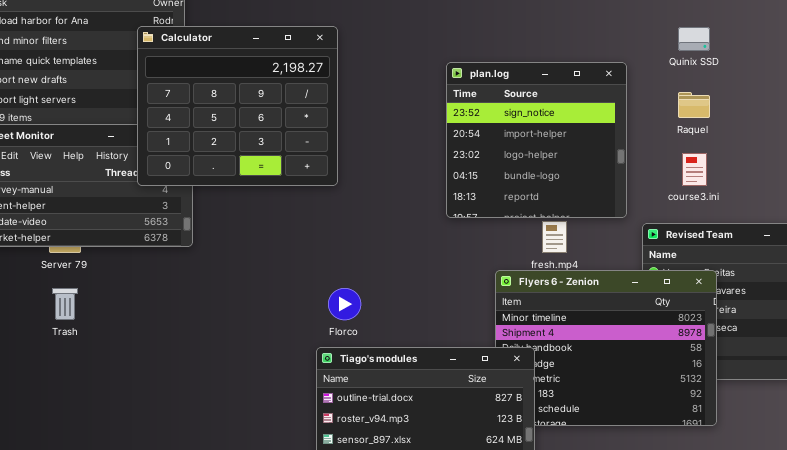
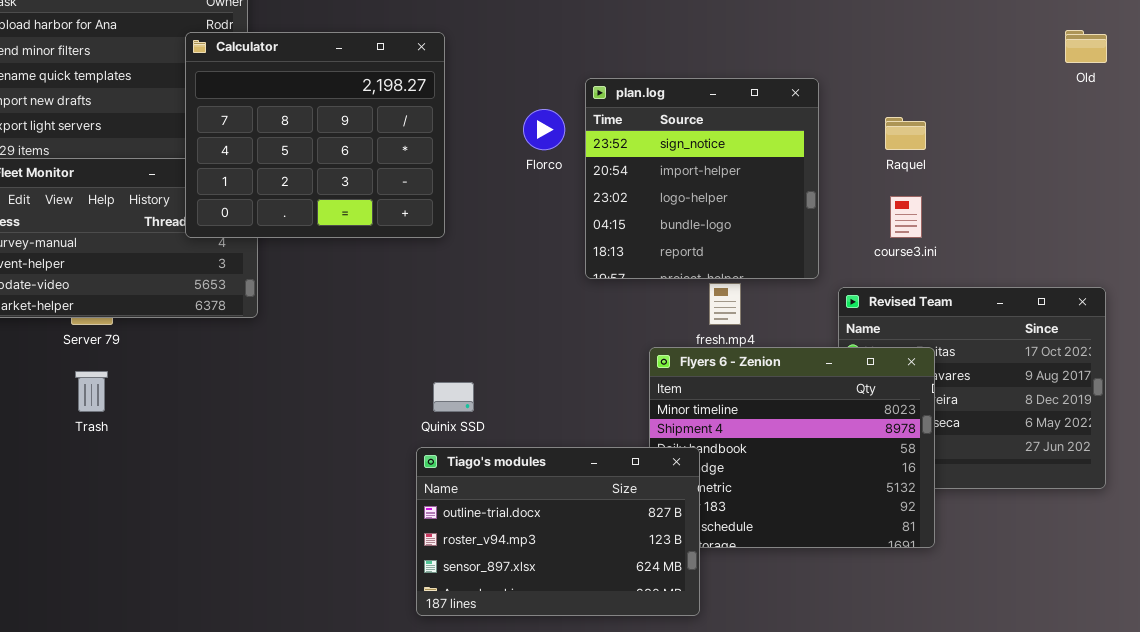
Quinix SSD: [678,27,710,51] -> [433,382,474,412], moved
Florco: [328,288,361,320] -> [523,109,565,150], moved

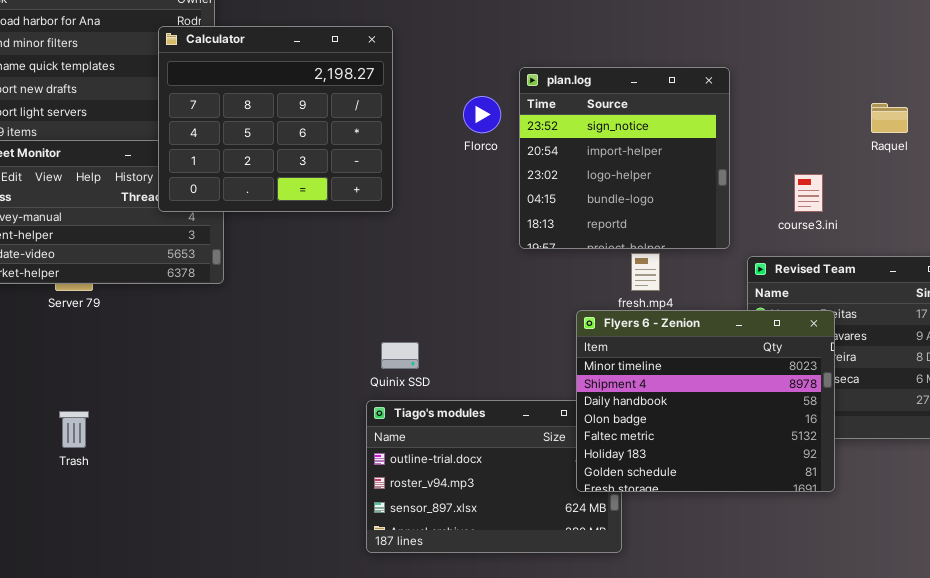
Raquel: [885,117,926,150] -> [871,103,908,133], moved
Flyers 6 - Zenion: [649,347,935,548] -> [576,310,835,492], raised
Trash: [75,371,108,412] -> [59,411,89,448], moved

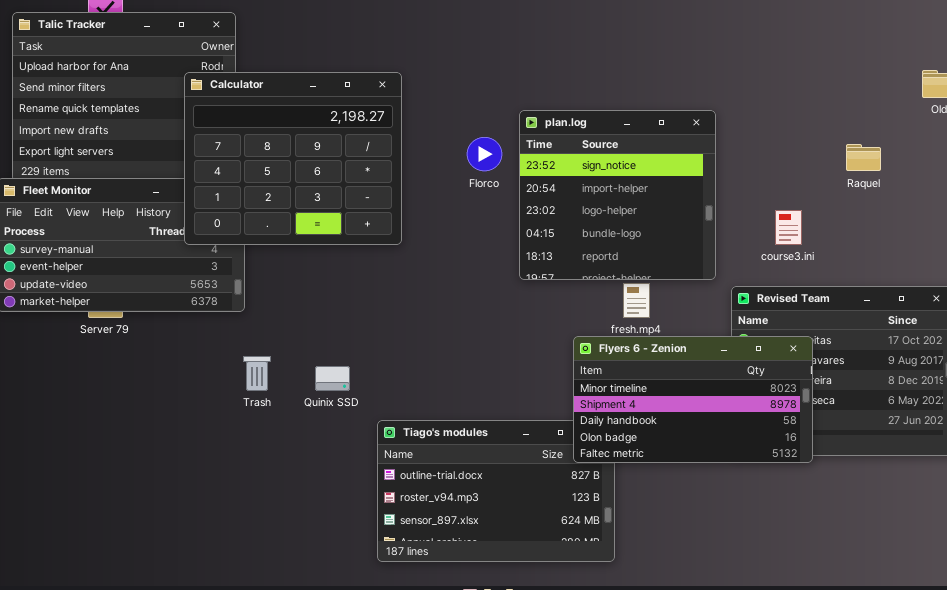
Flyers 6 - Zenion: [576,310,835,492] -> [573,336,813,463], resized
Quinix SSD: [381,342,419,369] -> [315,366,350,391], moved
Trash: [59,411,89,448] -> [243,356,271,391], moved

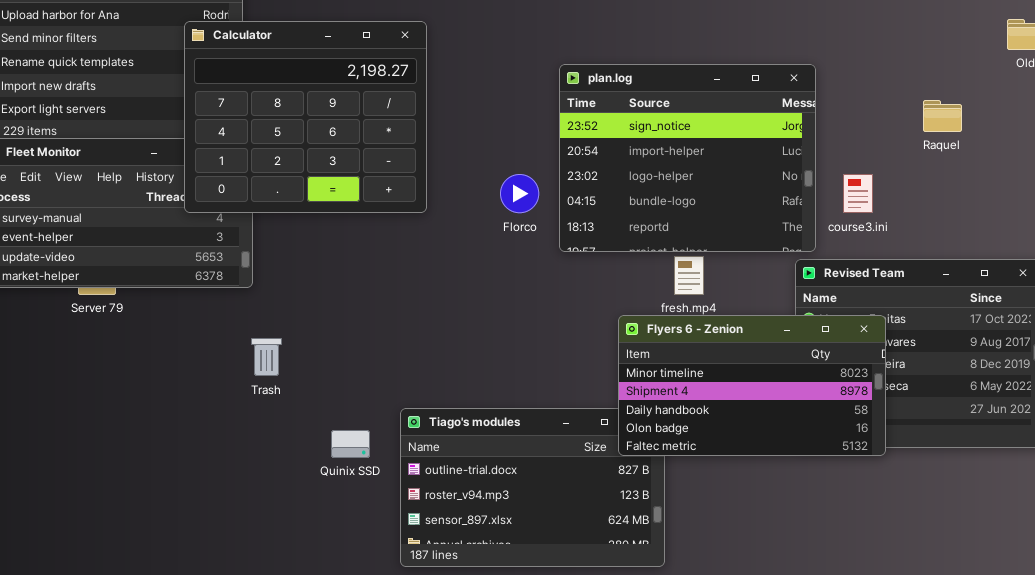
plan.log: [519,110,716,280] -> [559,64,816,252], resized
Florco: [467,137,502,171] -> [500,174,539,213], moved
Quinix SSD: [315,366,350,391] -> [331,430,370,458], moved

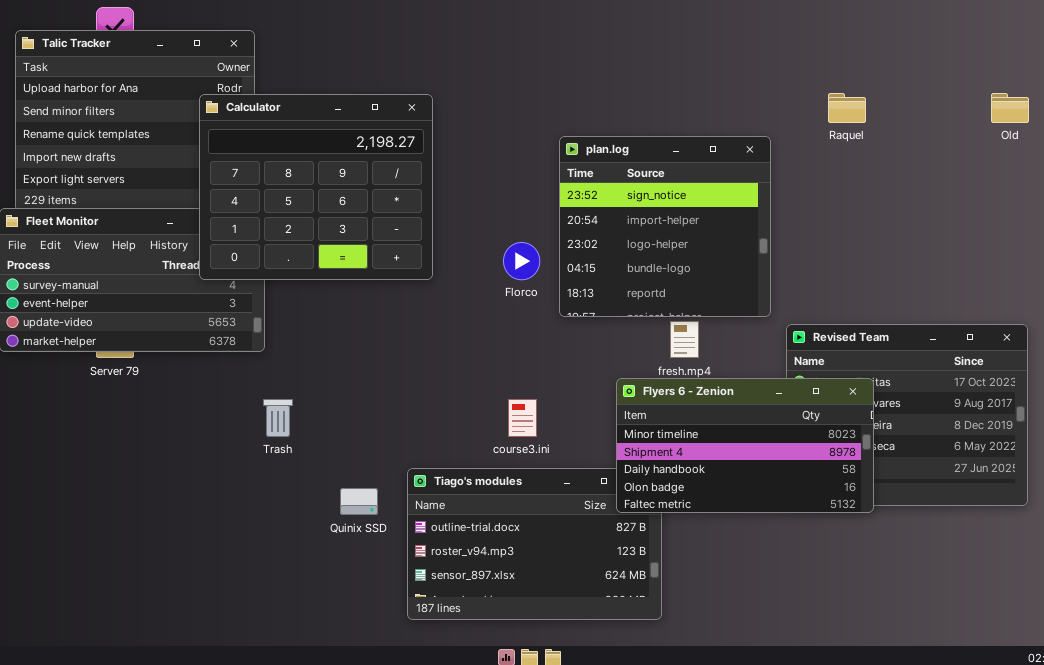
plan.log: [559,64,816,252] -> [559,136,771,317], resized
Raquel: [923,100,962,132] -> [828,93,866,123], moved
course3.ini: [843,174,873,213] -> [508,399,537,437], moved

